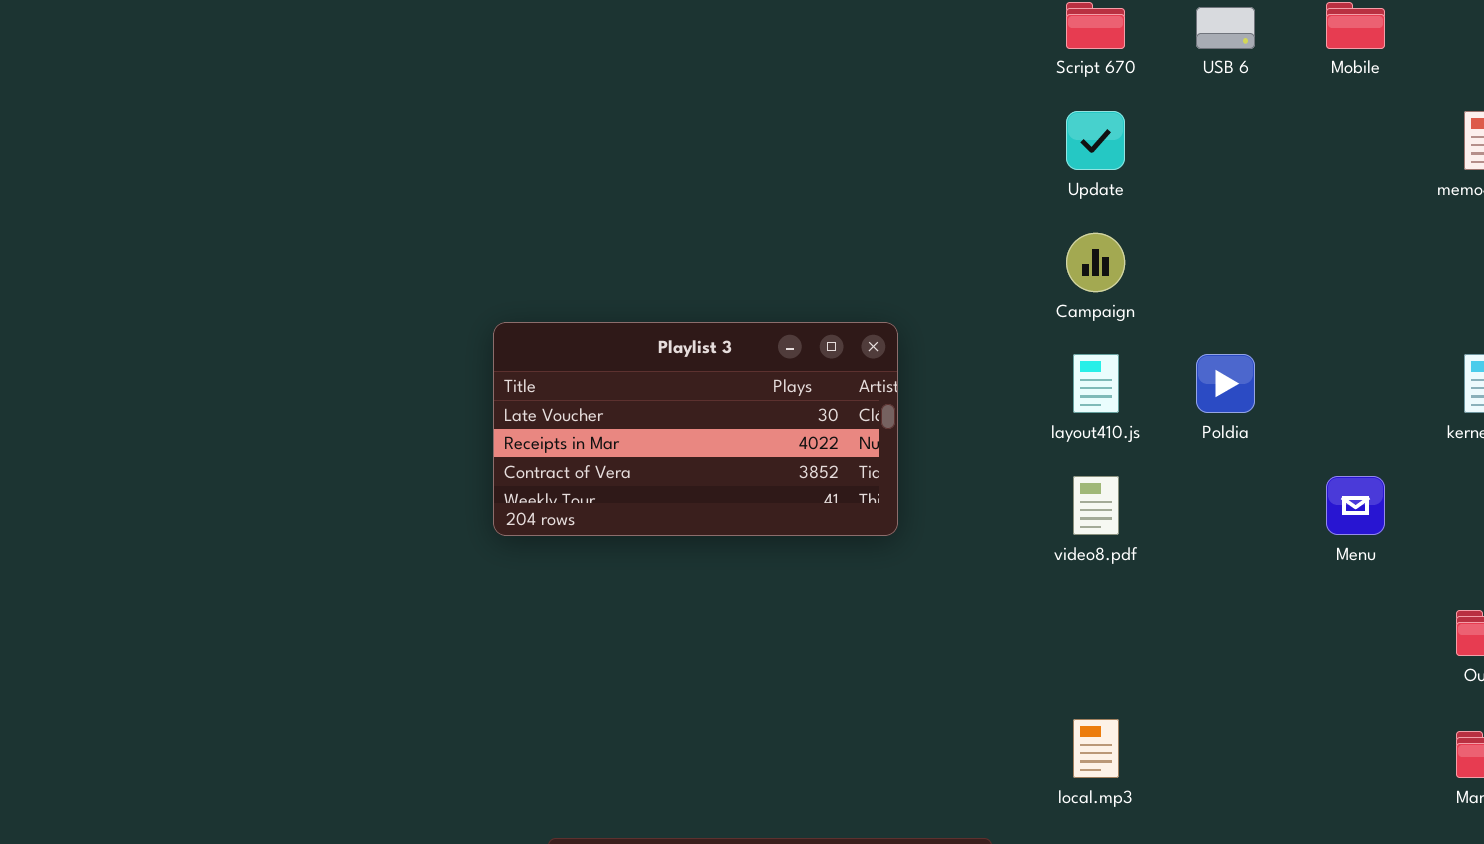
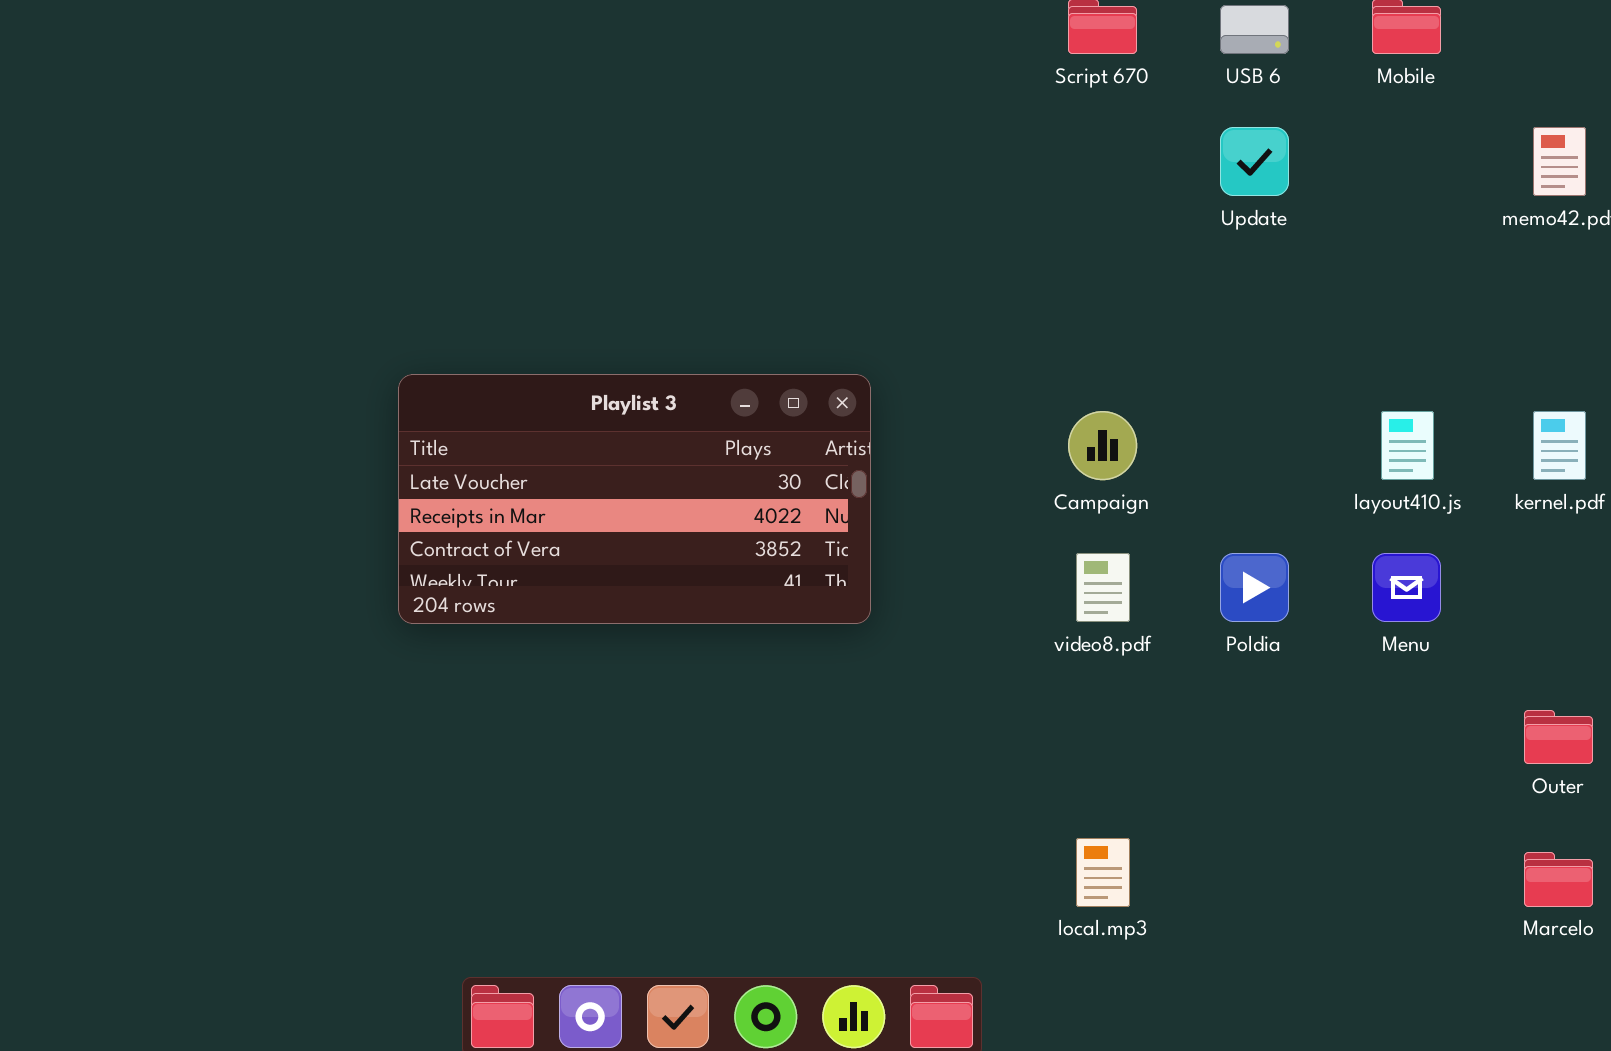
Update: [1066,111,1125,170] -> [1220,127,1289,196], moved
Campaign: [1066,233,1125,292] -> [1068,411,1137,480], moved
layout410.js: [1073,354,1119,413] -> [1381,411,1434,480], moved
Poldia: [1196,354,1255,413] -> [1220,553,1289,622], moved

